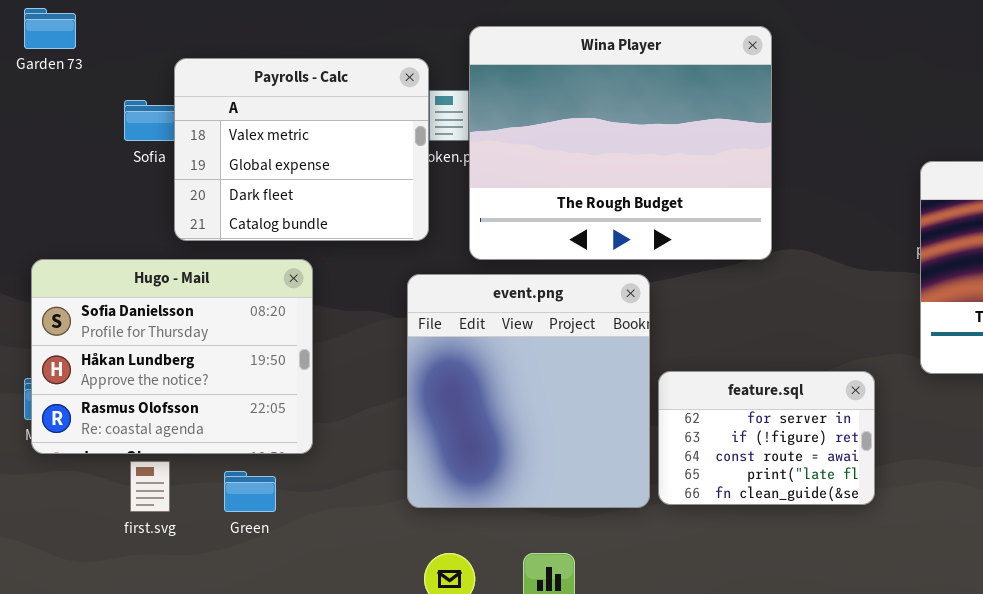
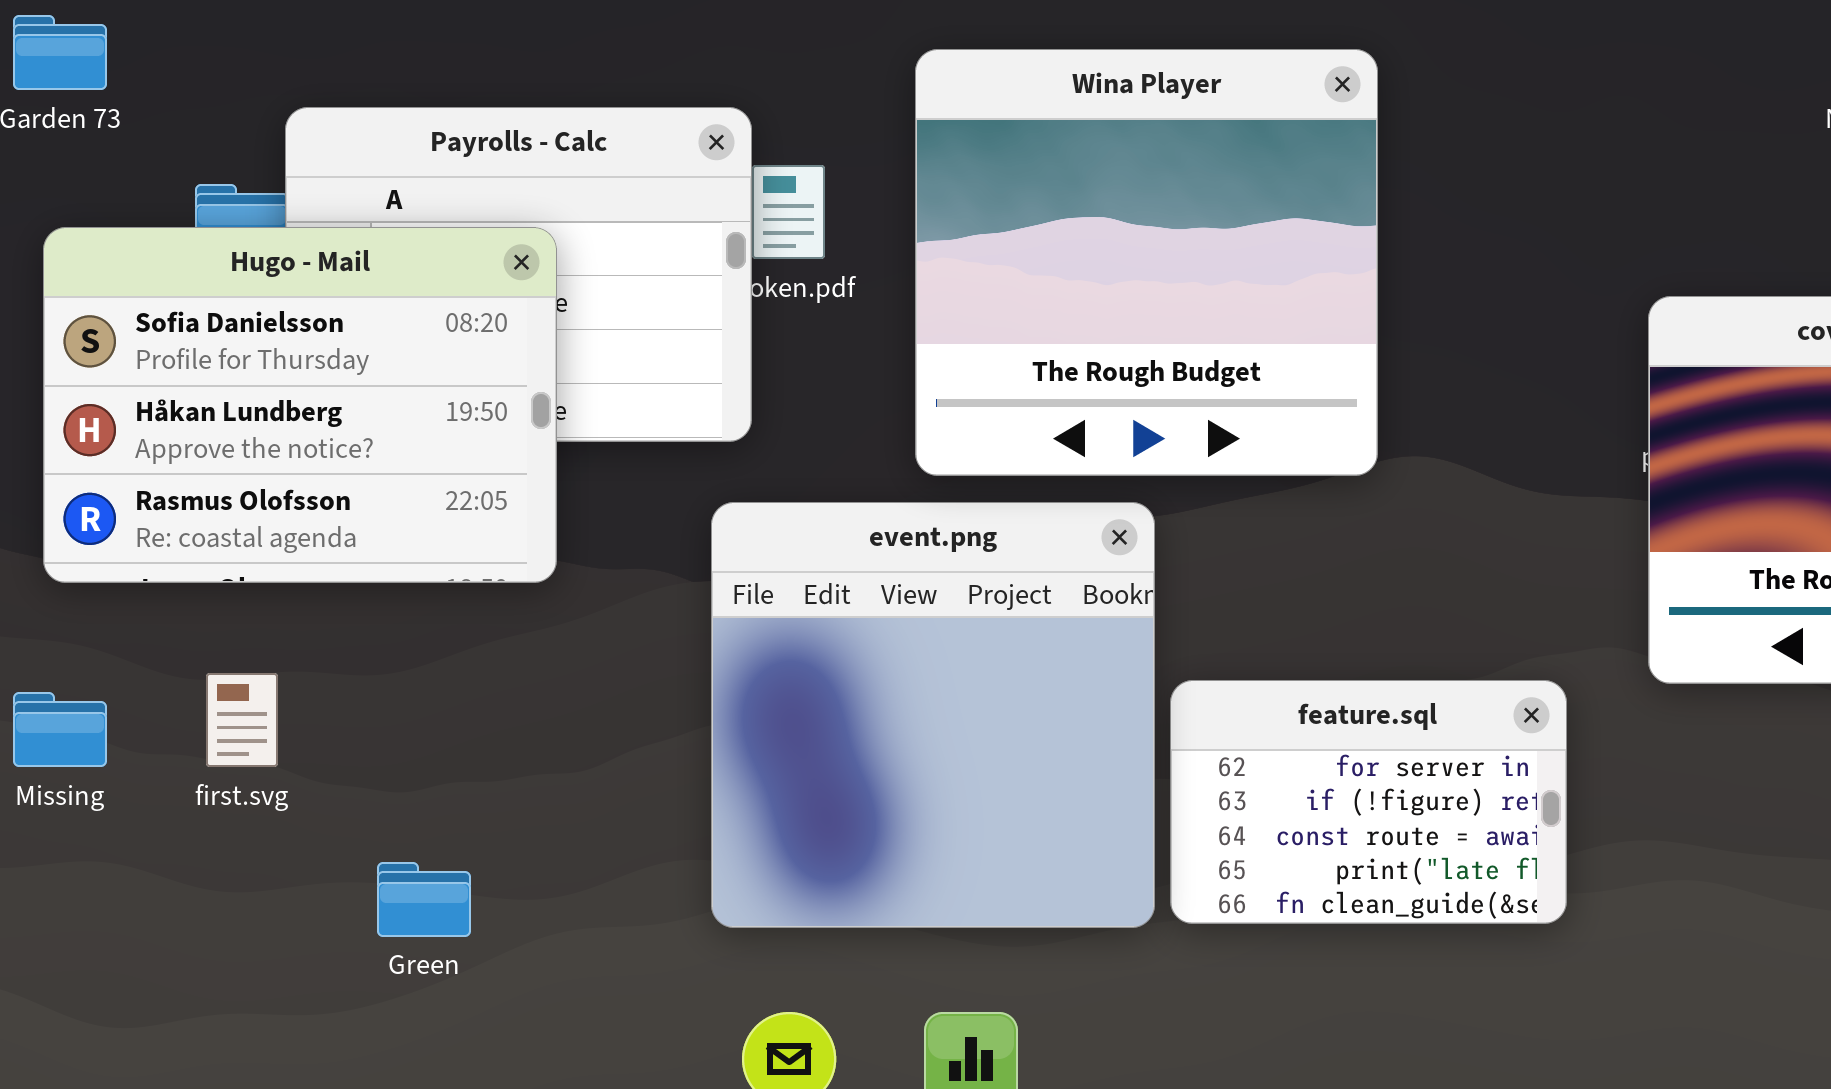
Wina Player: [469,26,772,260] -> [915,49,1378,476], resized
Hugo - Mail: [31,259,313,454] -> [43,227,557,583], moved
first.svg: [130,461,170,512] -> [206,673,278,767], moved

